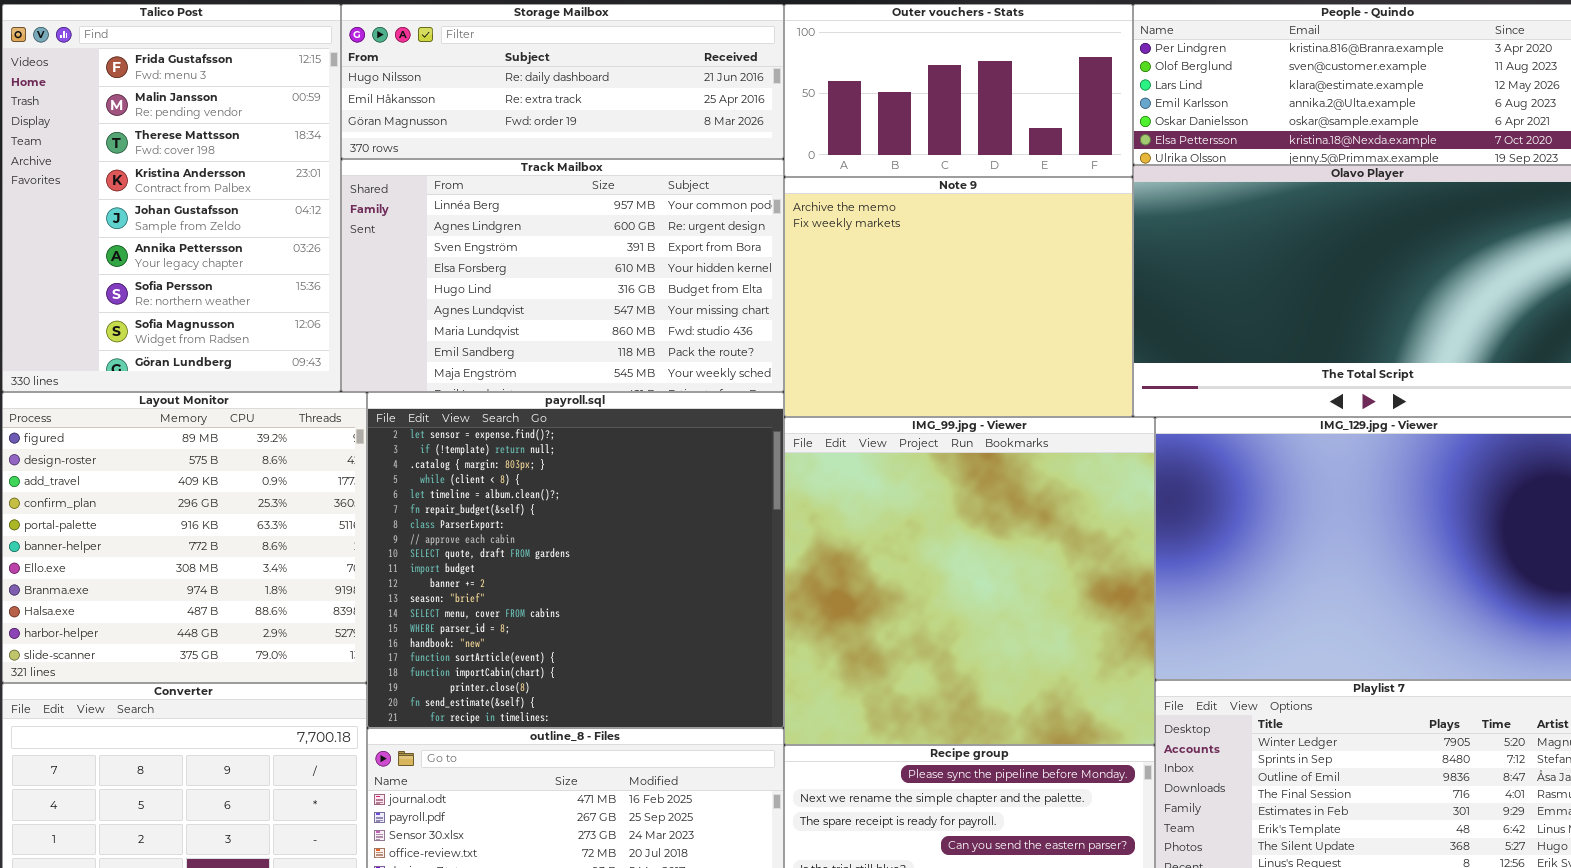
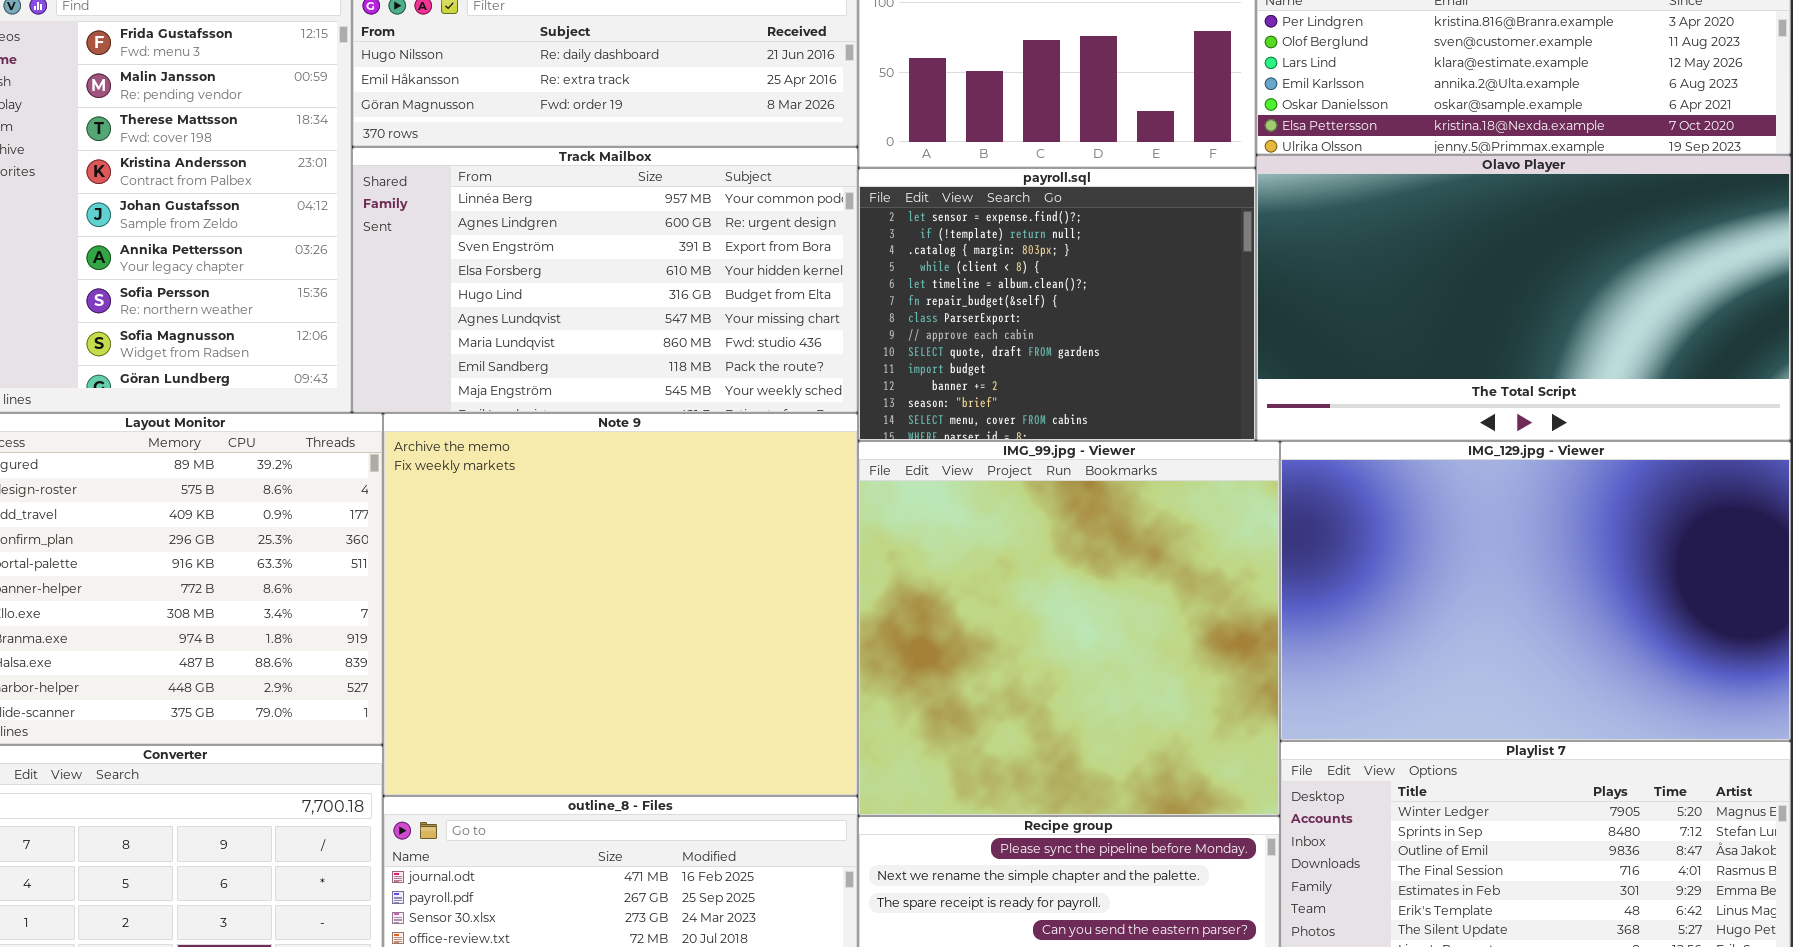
Note 9: [784,177,1133,417] -> [383,413,858,796], moved, resized
payroll.sql: [367,392,784,728] -> [858,168,1256,441], moved, resized

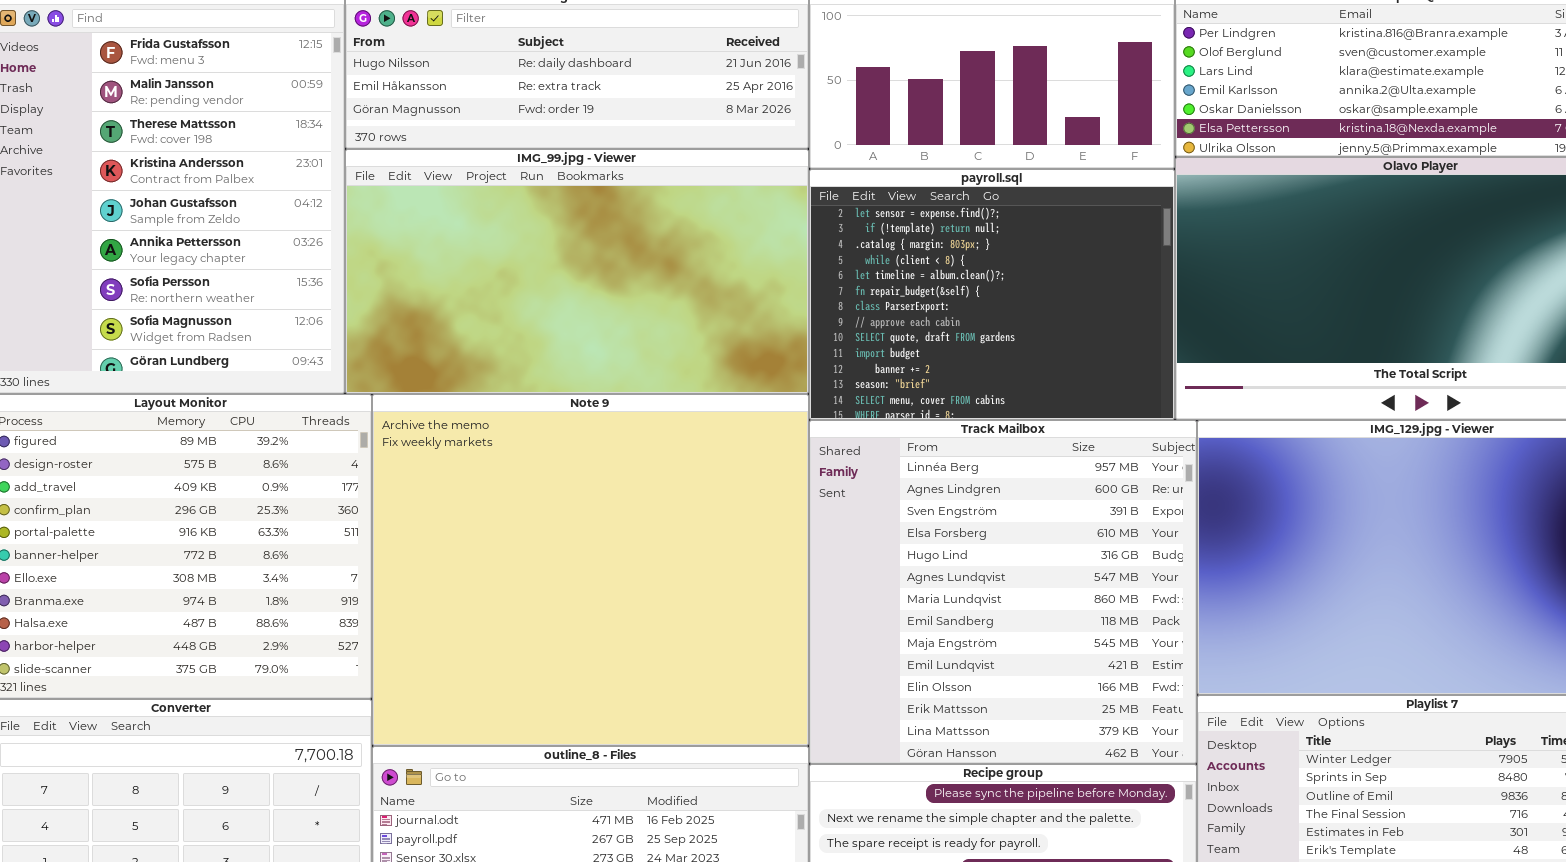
Track Mailbox: [352,147,858,413] -> [809,420,1197,764], moved, resized
IMG_99.jpg - Viewer: [858,441,1280,816] -> [345,149,809,394], moved, resized

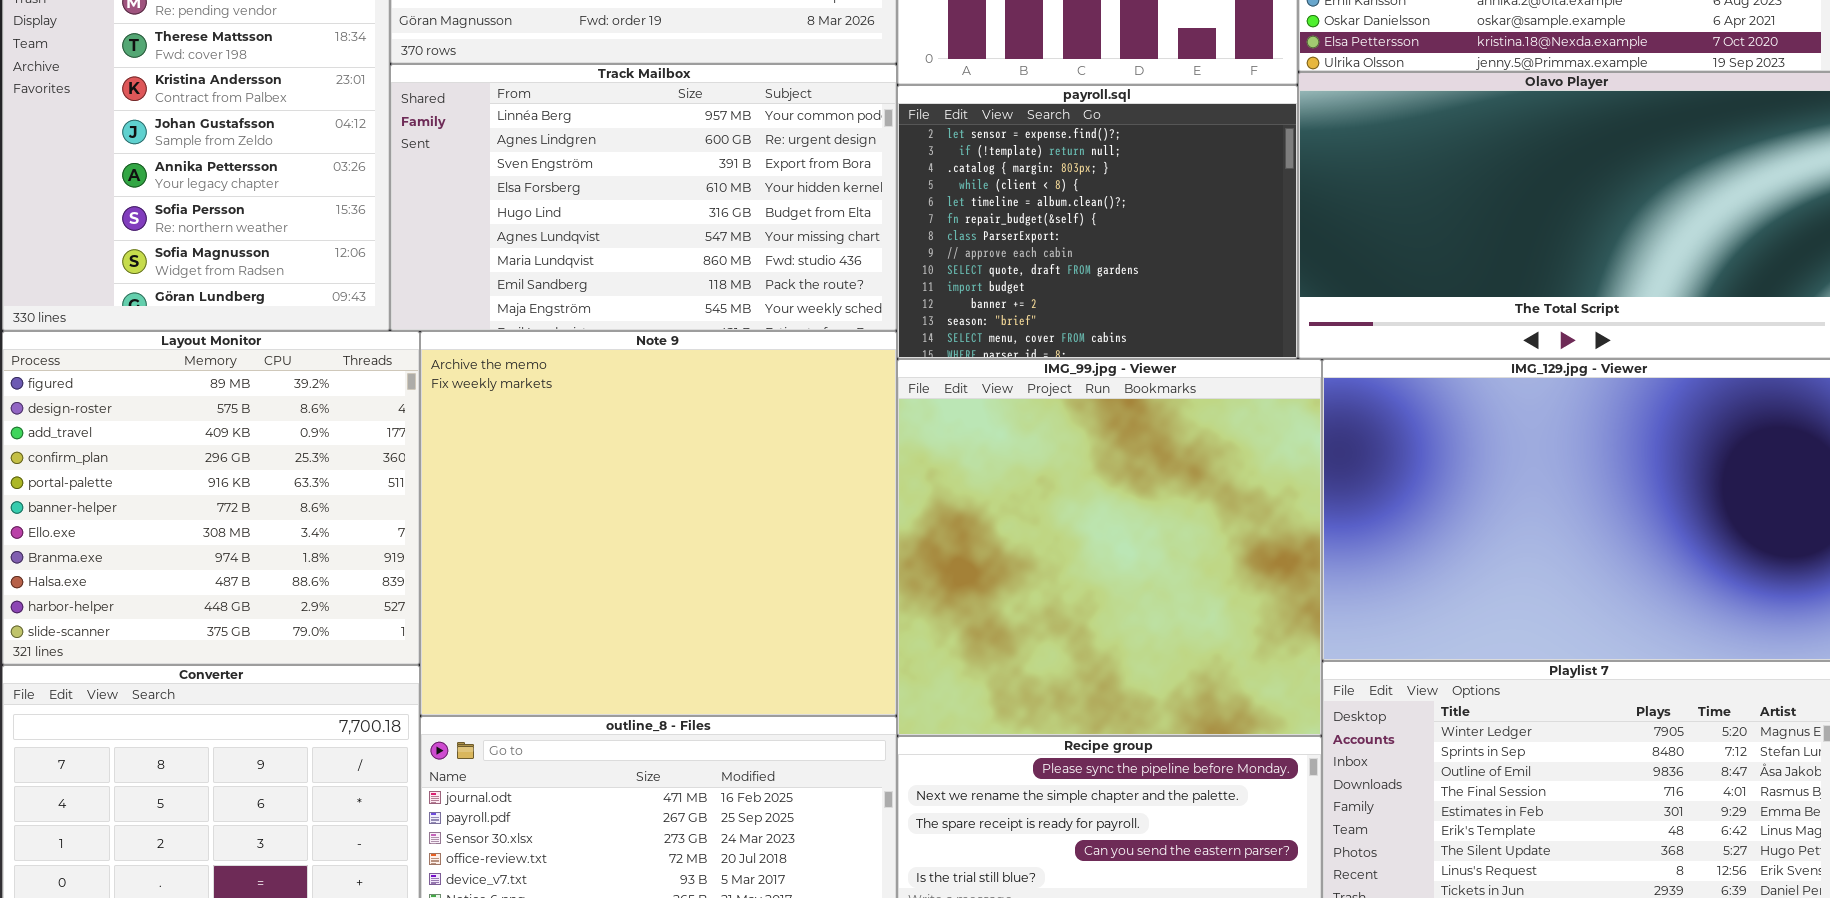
IMG_99.jpg - Viewer: [345,149,809,394] -> [897,359,1322,736], moved, resized
Track Mailbox: [809,420,1197,764] -> [390,64,897,331], moved, resized

